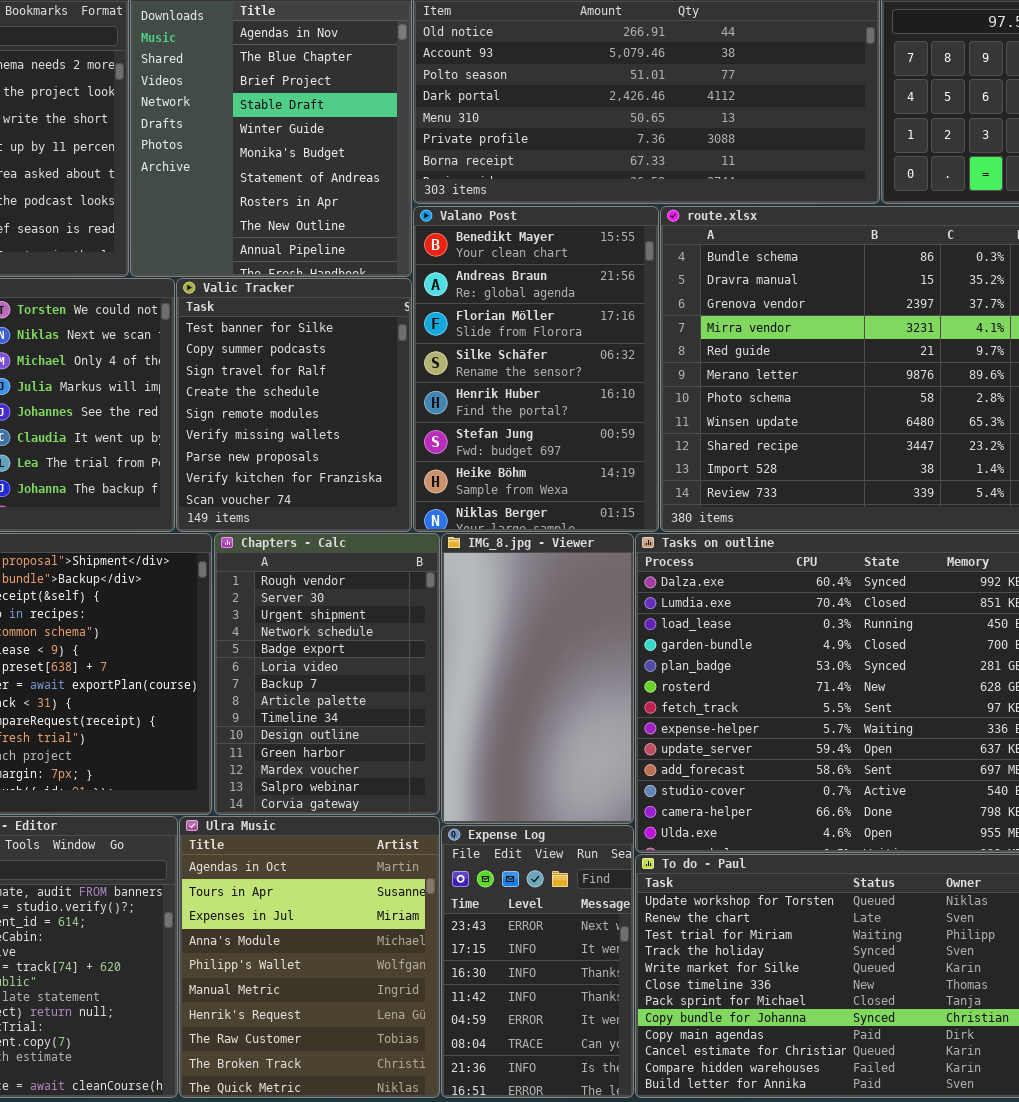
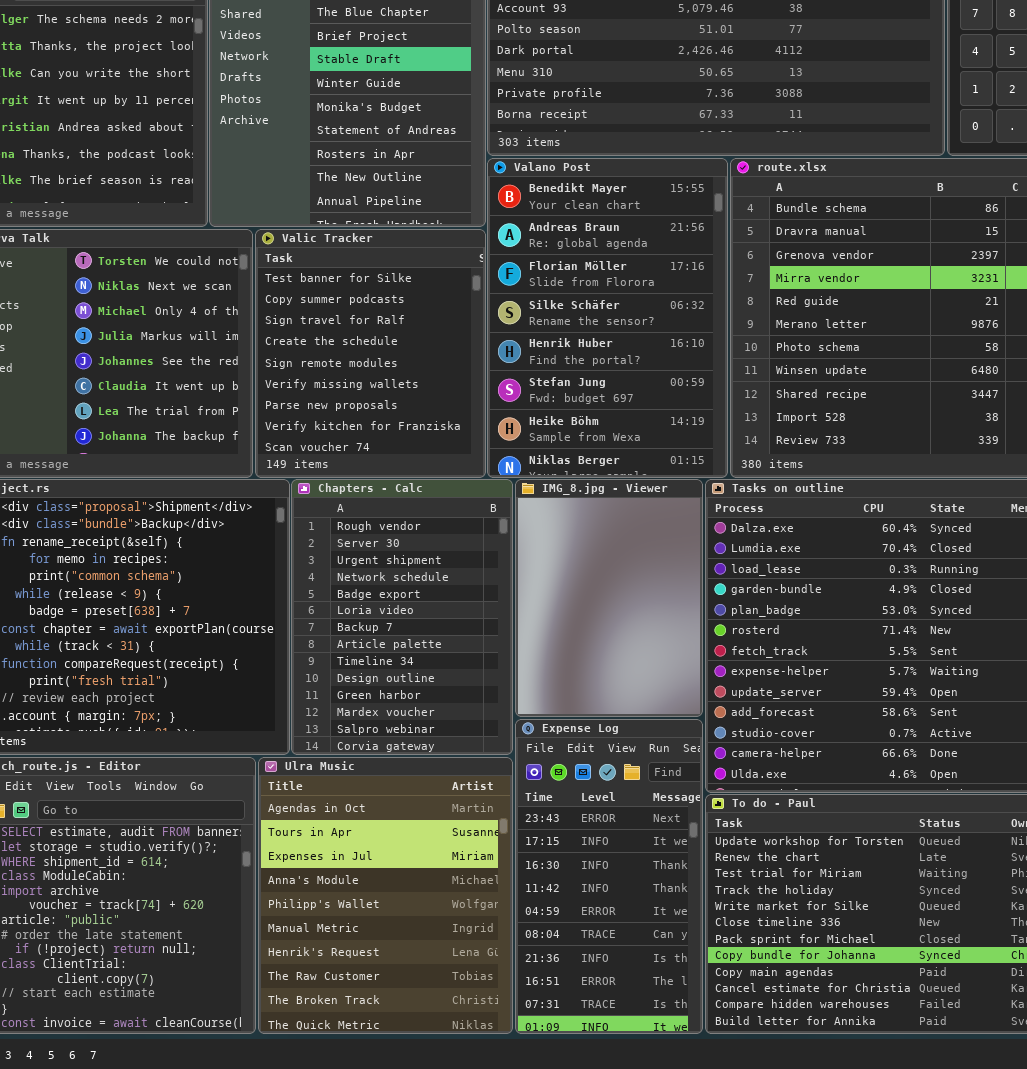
IMG_8.jpg - Viewer: [441,533,634,824] -> [515,479,703,717], resized
Expense Log: [441,825,634,1098] -> [515,719,703,1034], resized

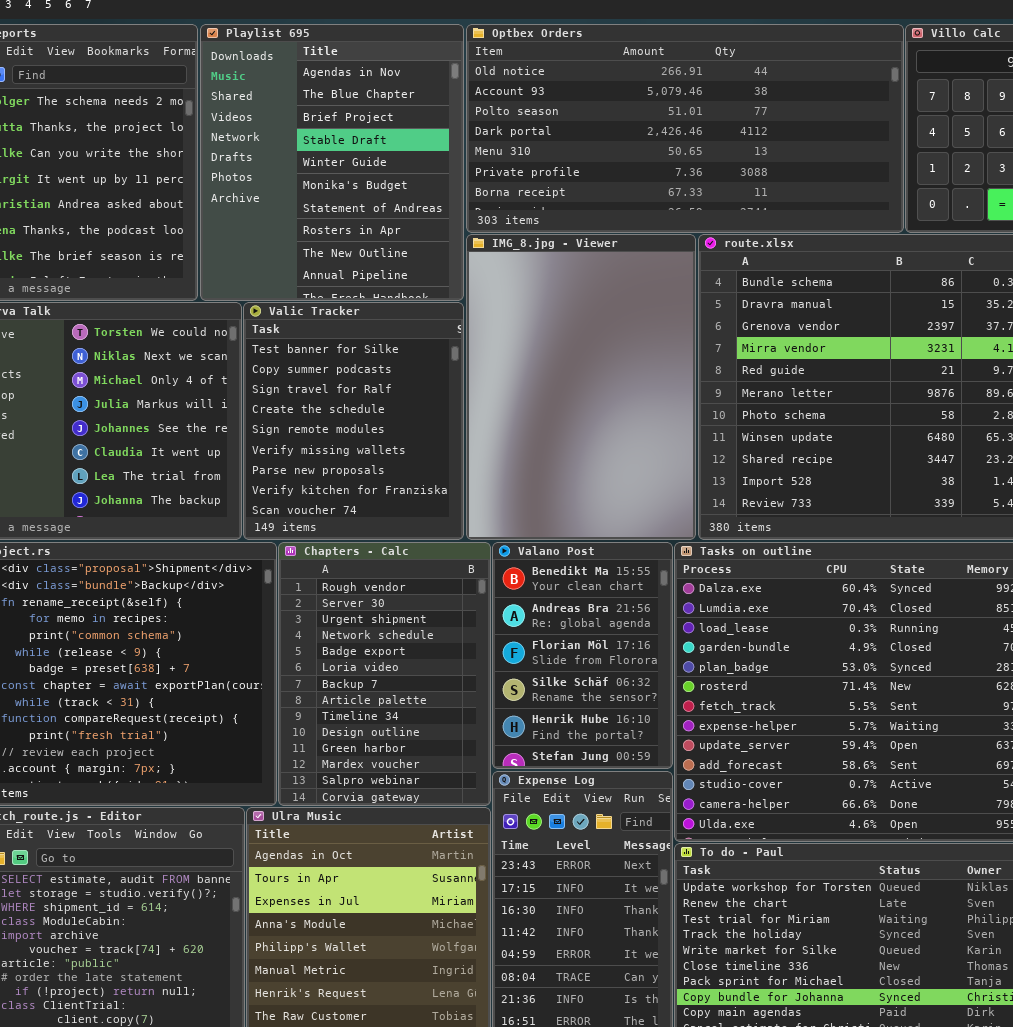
Valano Post: [487,158,728,478] -> [492,542,673,769], moved, resized
IMG_8.jpg - Viewer: [515,479,703,717] -> [466,234,696,540], moved, resized

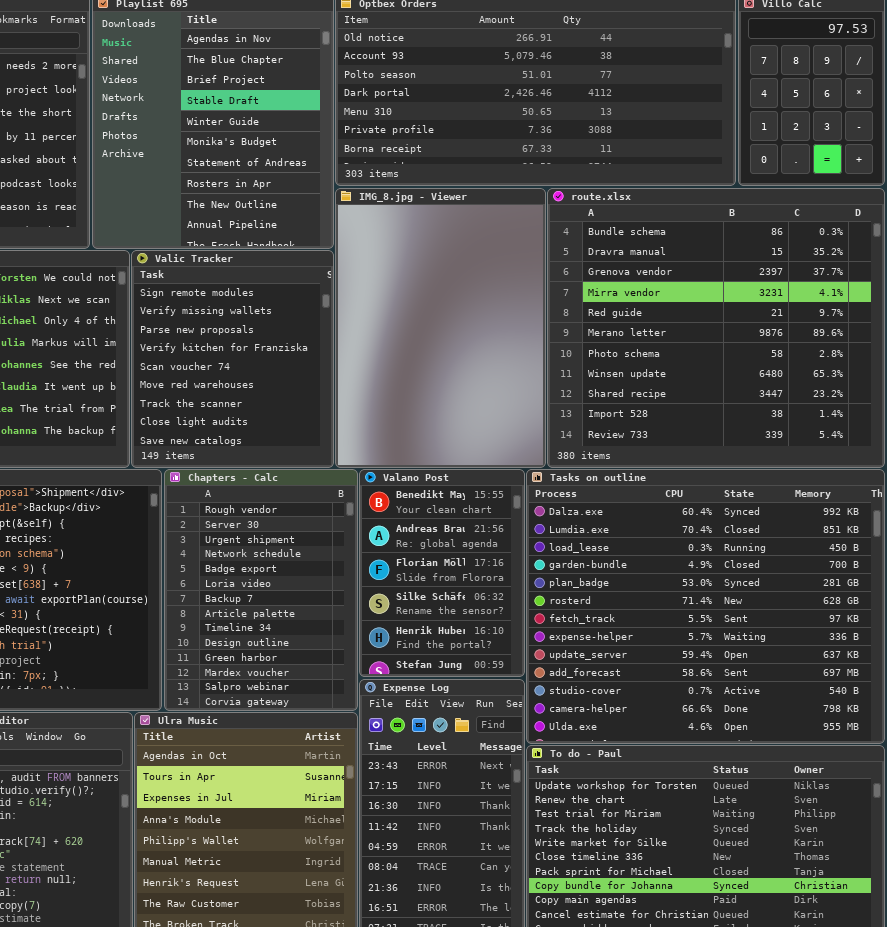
Valic Tracker: [243,302,464,540] -> [131,250,334,468], scrolled down 4 rows

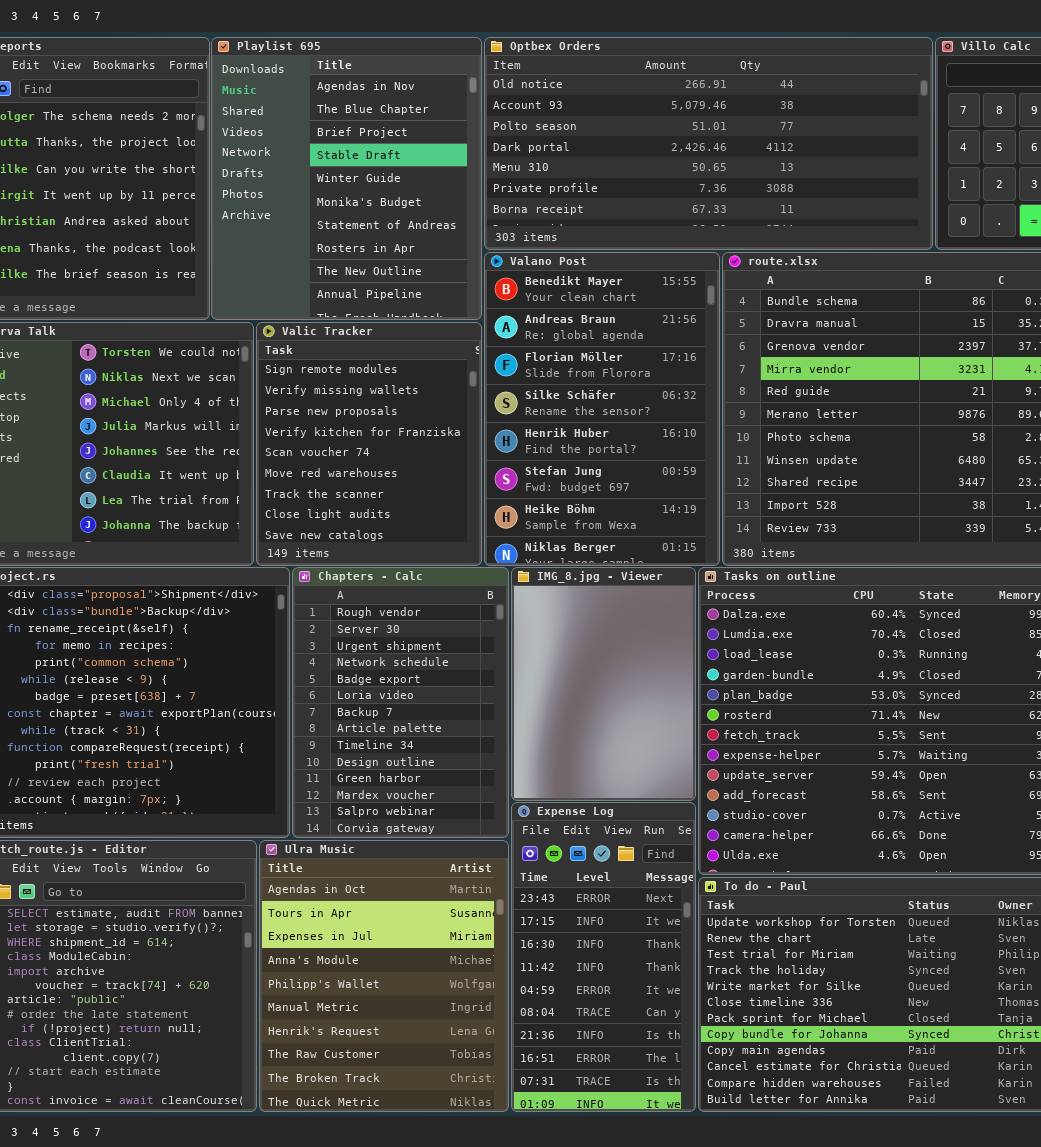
IMG_8.jpg - Viewer: [335,188,546,468] -> [511,567,696,801], moved, resized
Valano Post: [359,469,525,677] -> [484,252,720,566], moved, resized

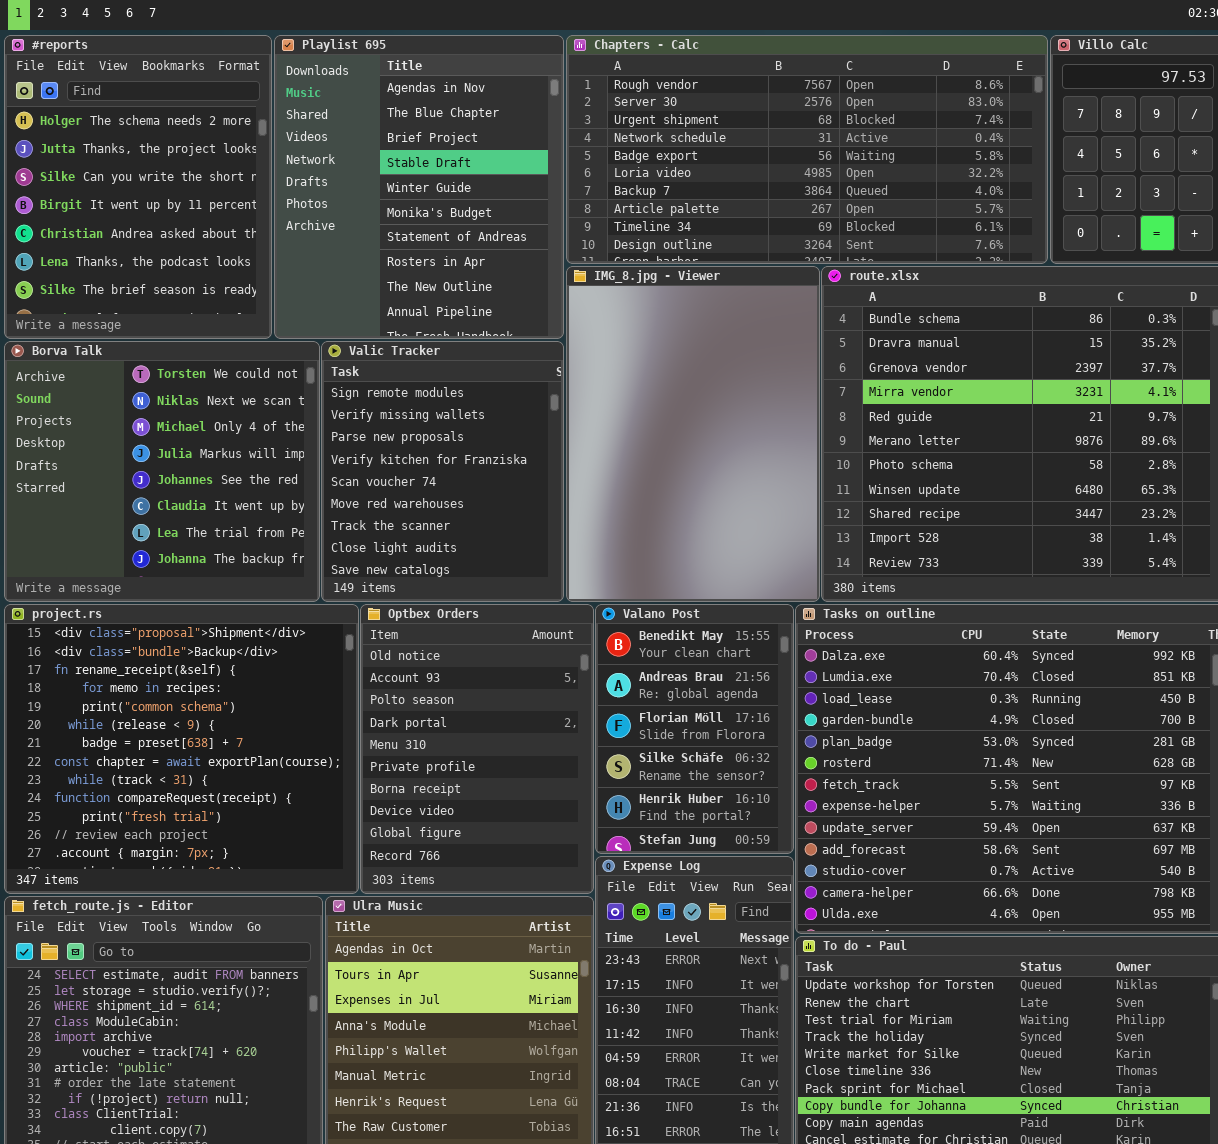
Optbex Orders: [484,37,933,250] -> [360,604,594,894], moved, resized
Valano Post: [484,252,720,566] -> [595,604,794,854], moved, resized
Chapters - Calc: [292,567,509,838] -> [566,35,1048,264], moved, resized
IMG_8.jpg - Viewer: [511,567,696,801] -> [566,266,820,602], moved, resized

